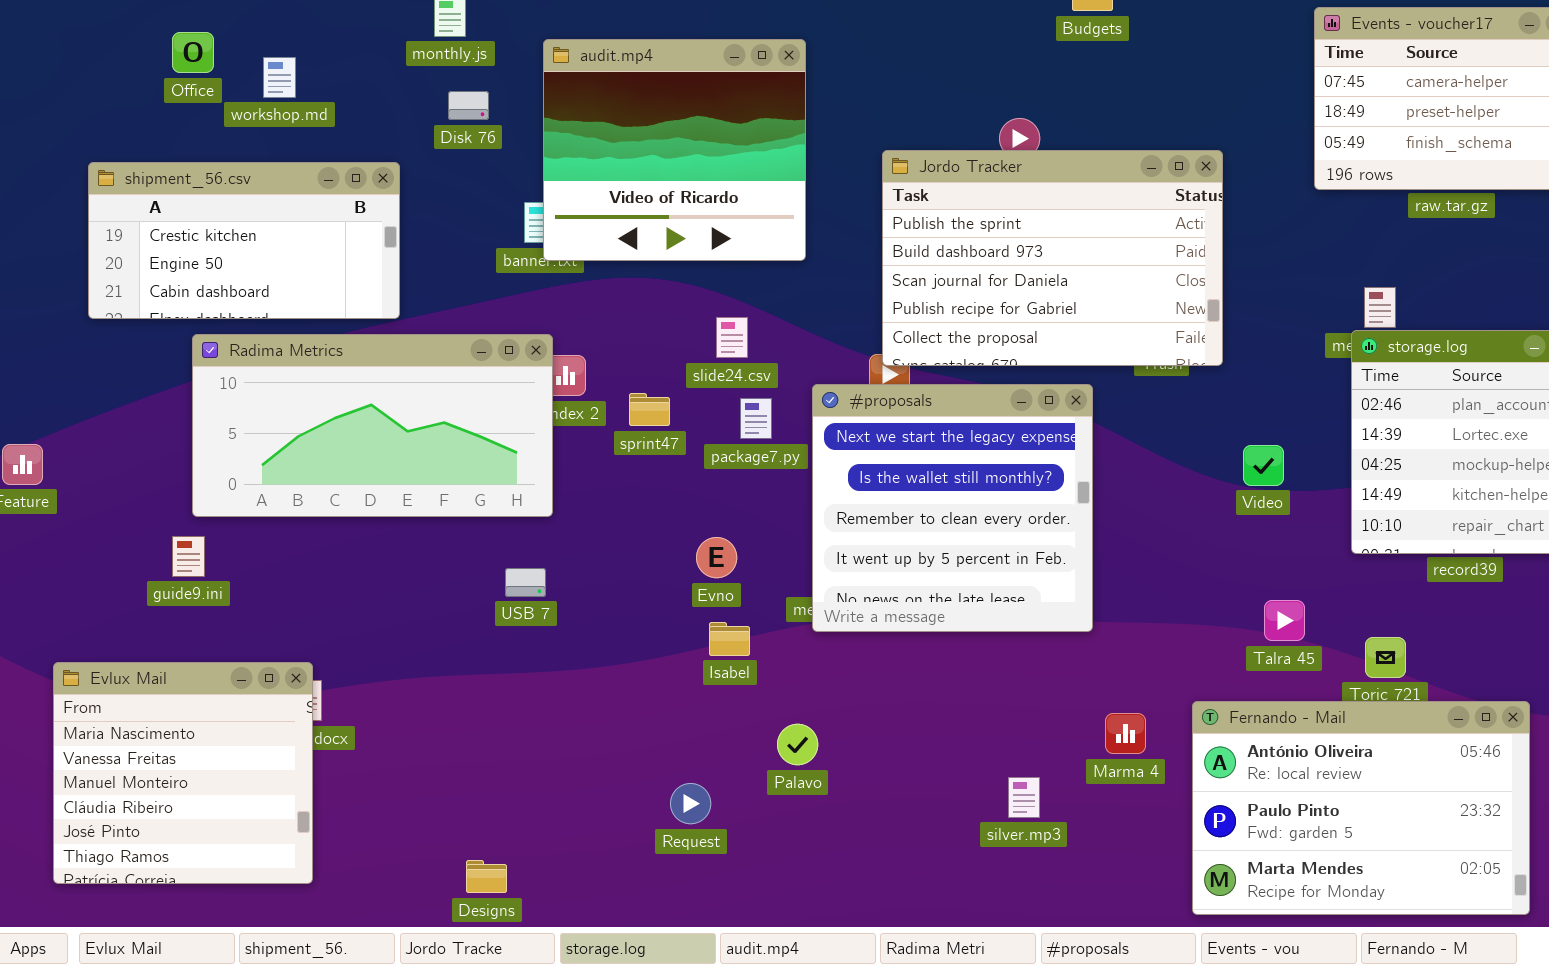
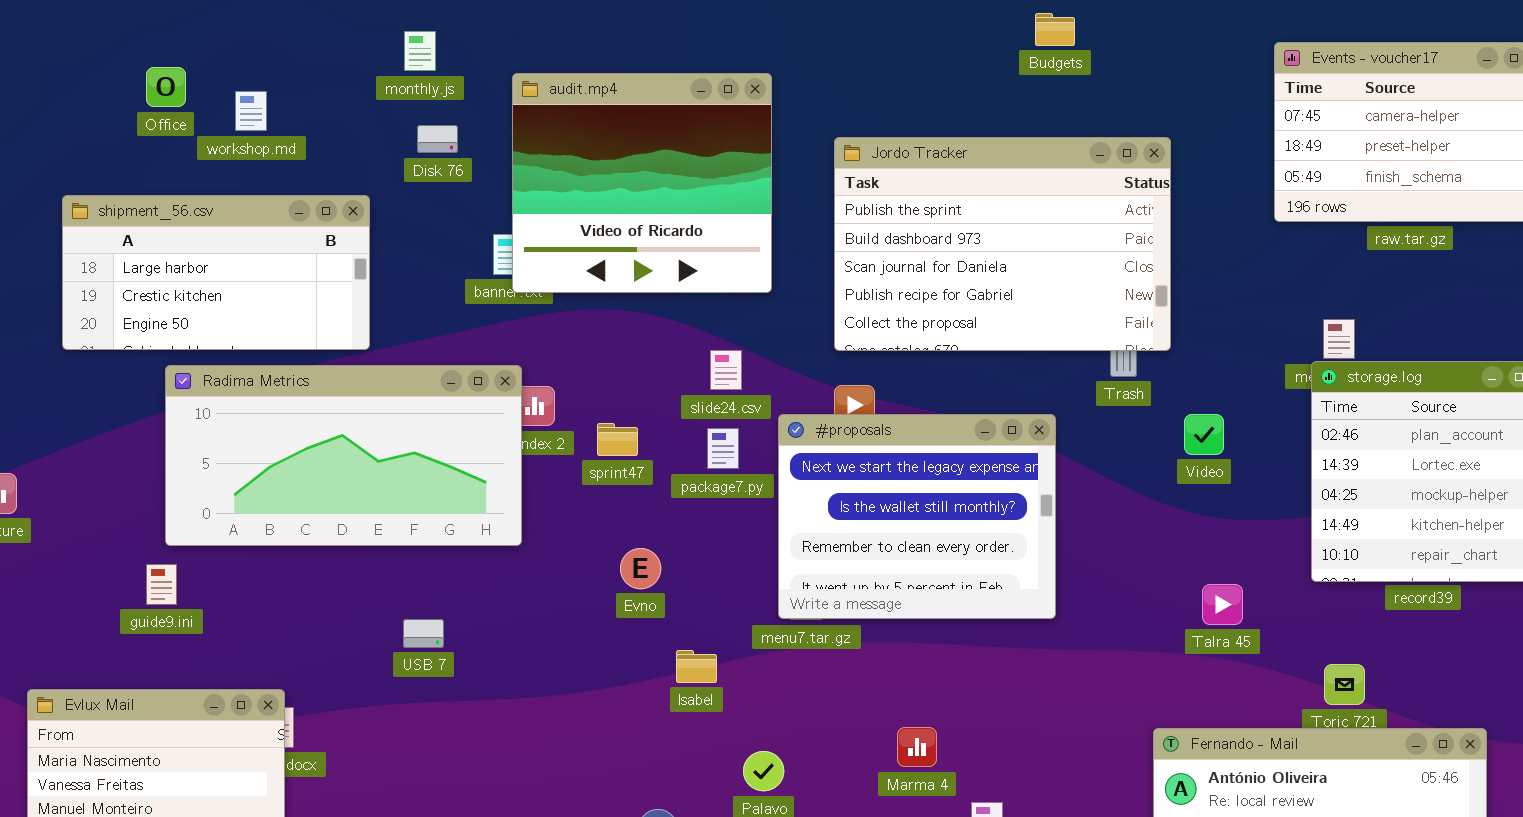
Jordo Tracker: [882,150,1223,366] -> [834,137,1171,351], moved
shipment_56.csv: [88,162,400,319] -> [62,195,370,350], scrolled up 1 row
slide24.csv: [716,317,748,358] -> [710,350,742,390], moved
#proposals: [812,384,1093,632] -> [778,414,1056,619], resized
Video: [1243,445,1284,486] -> [1184,414,1224,455], moved
Evno: [696,537,737,578] -> [620,548,661,589], moved
USB 7: [505,568,546,597] -> [403,619,444,648], moved
Talra 45: [1264,600,1305,641] -> [1202,584,1243,625], moved
Marma 4: [1105,713,1146,754] -> [897,727,937,767], moved

